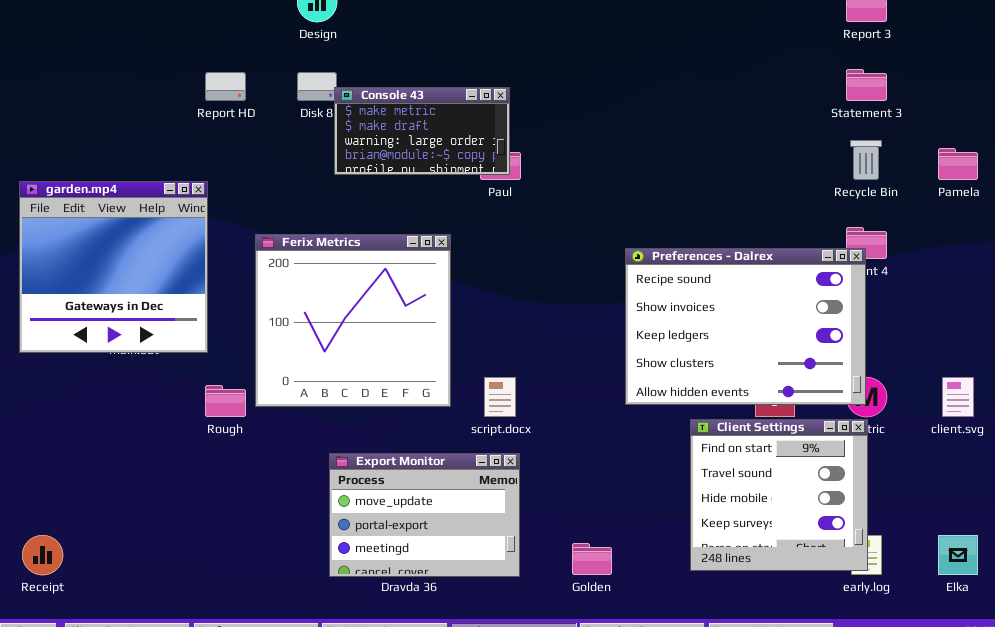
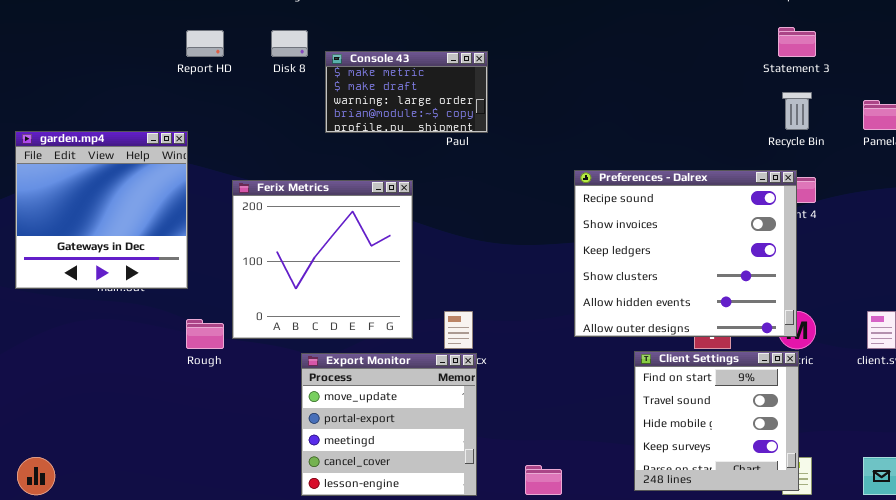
Console 43: [334,87,510,175] -> [325,51,488,133], moved
Preferences - Dalrex: [625,248,866,405] -> [574,170,797,337], resized
Export Monitor: [329,453,520,577] -> [301,353,477,496], resized

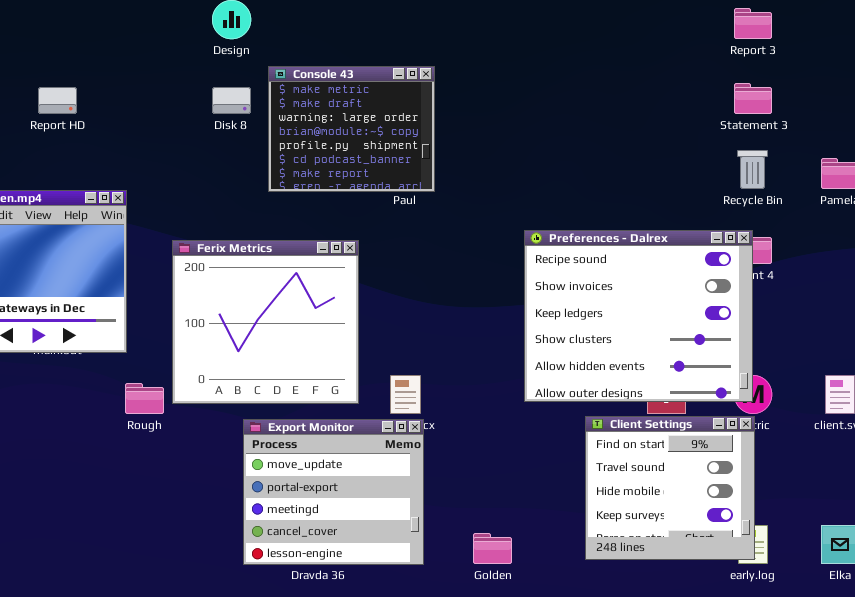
Report HD: [186,30,224,57] -> [38,87,77,114], moved
Console 43: [325,51,488,133] -> [268,66,435,192], resized

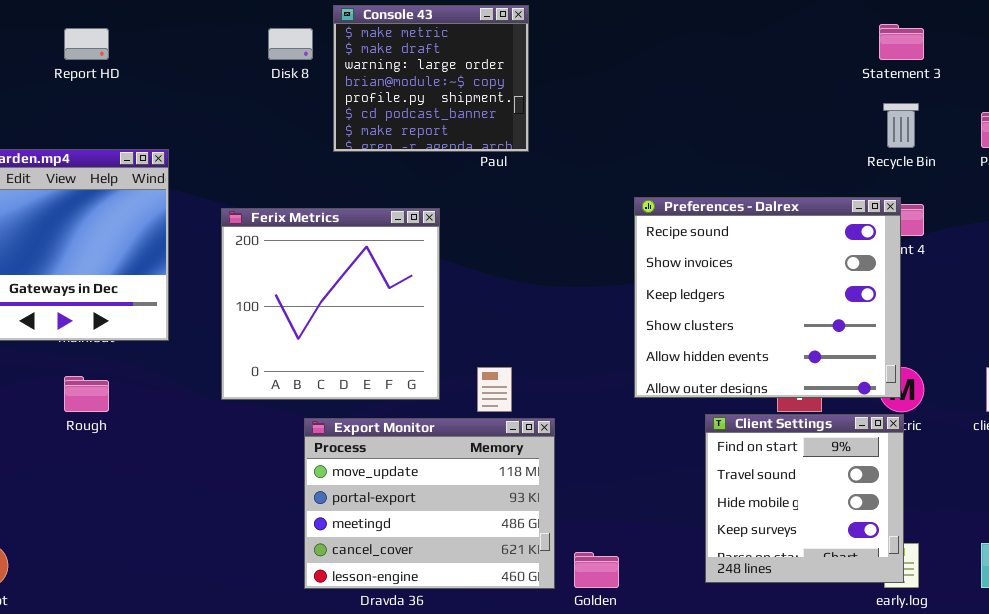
Rough: [125,383,164,414] -> [64,376,109,412], moved
Export Monitor: [243,419,424,565] -> [304,418,555,589], resized

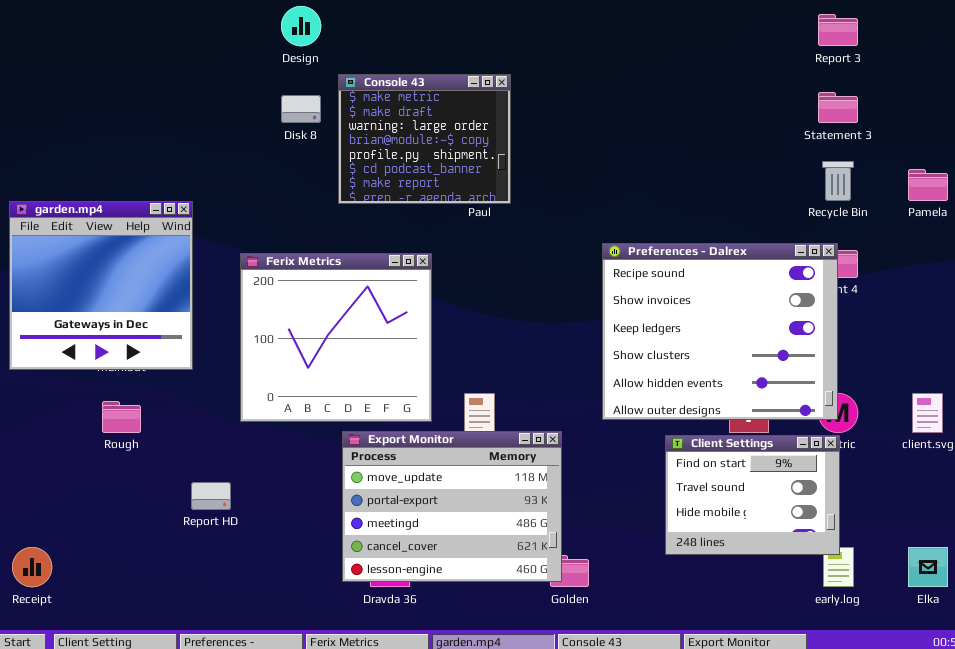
Report HD: [64,28,109,60] -> [191,482,231,510], moved
Client Settings: [705,414,904,583] -> [665,435,840,555], resized
Export Monitor: [304,418,555,589] -> [342,431,562,582], moved

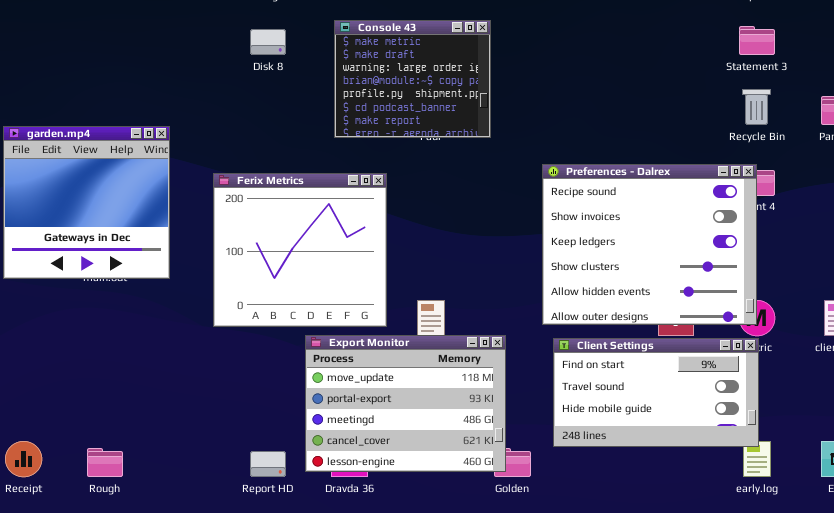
Console 43: [338,74,511,204] -> [334,20,491,138], moved
Rough: [102,401,141,433] -> [87,448,123,477], moved
Client Settings: [665,435,840,555] -> [553,338,759,447], resized
Report HD: [191,482,231,510] -> [250,451,286,477], moved

